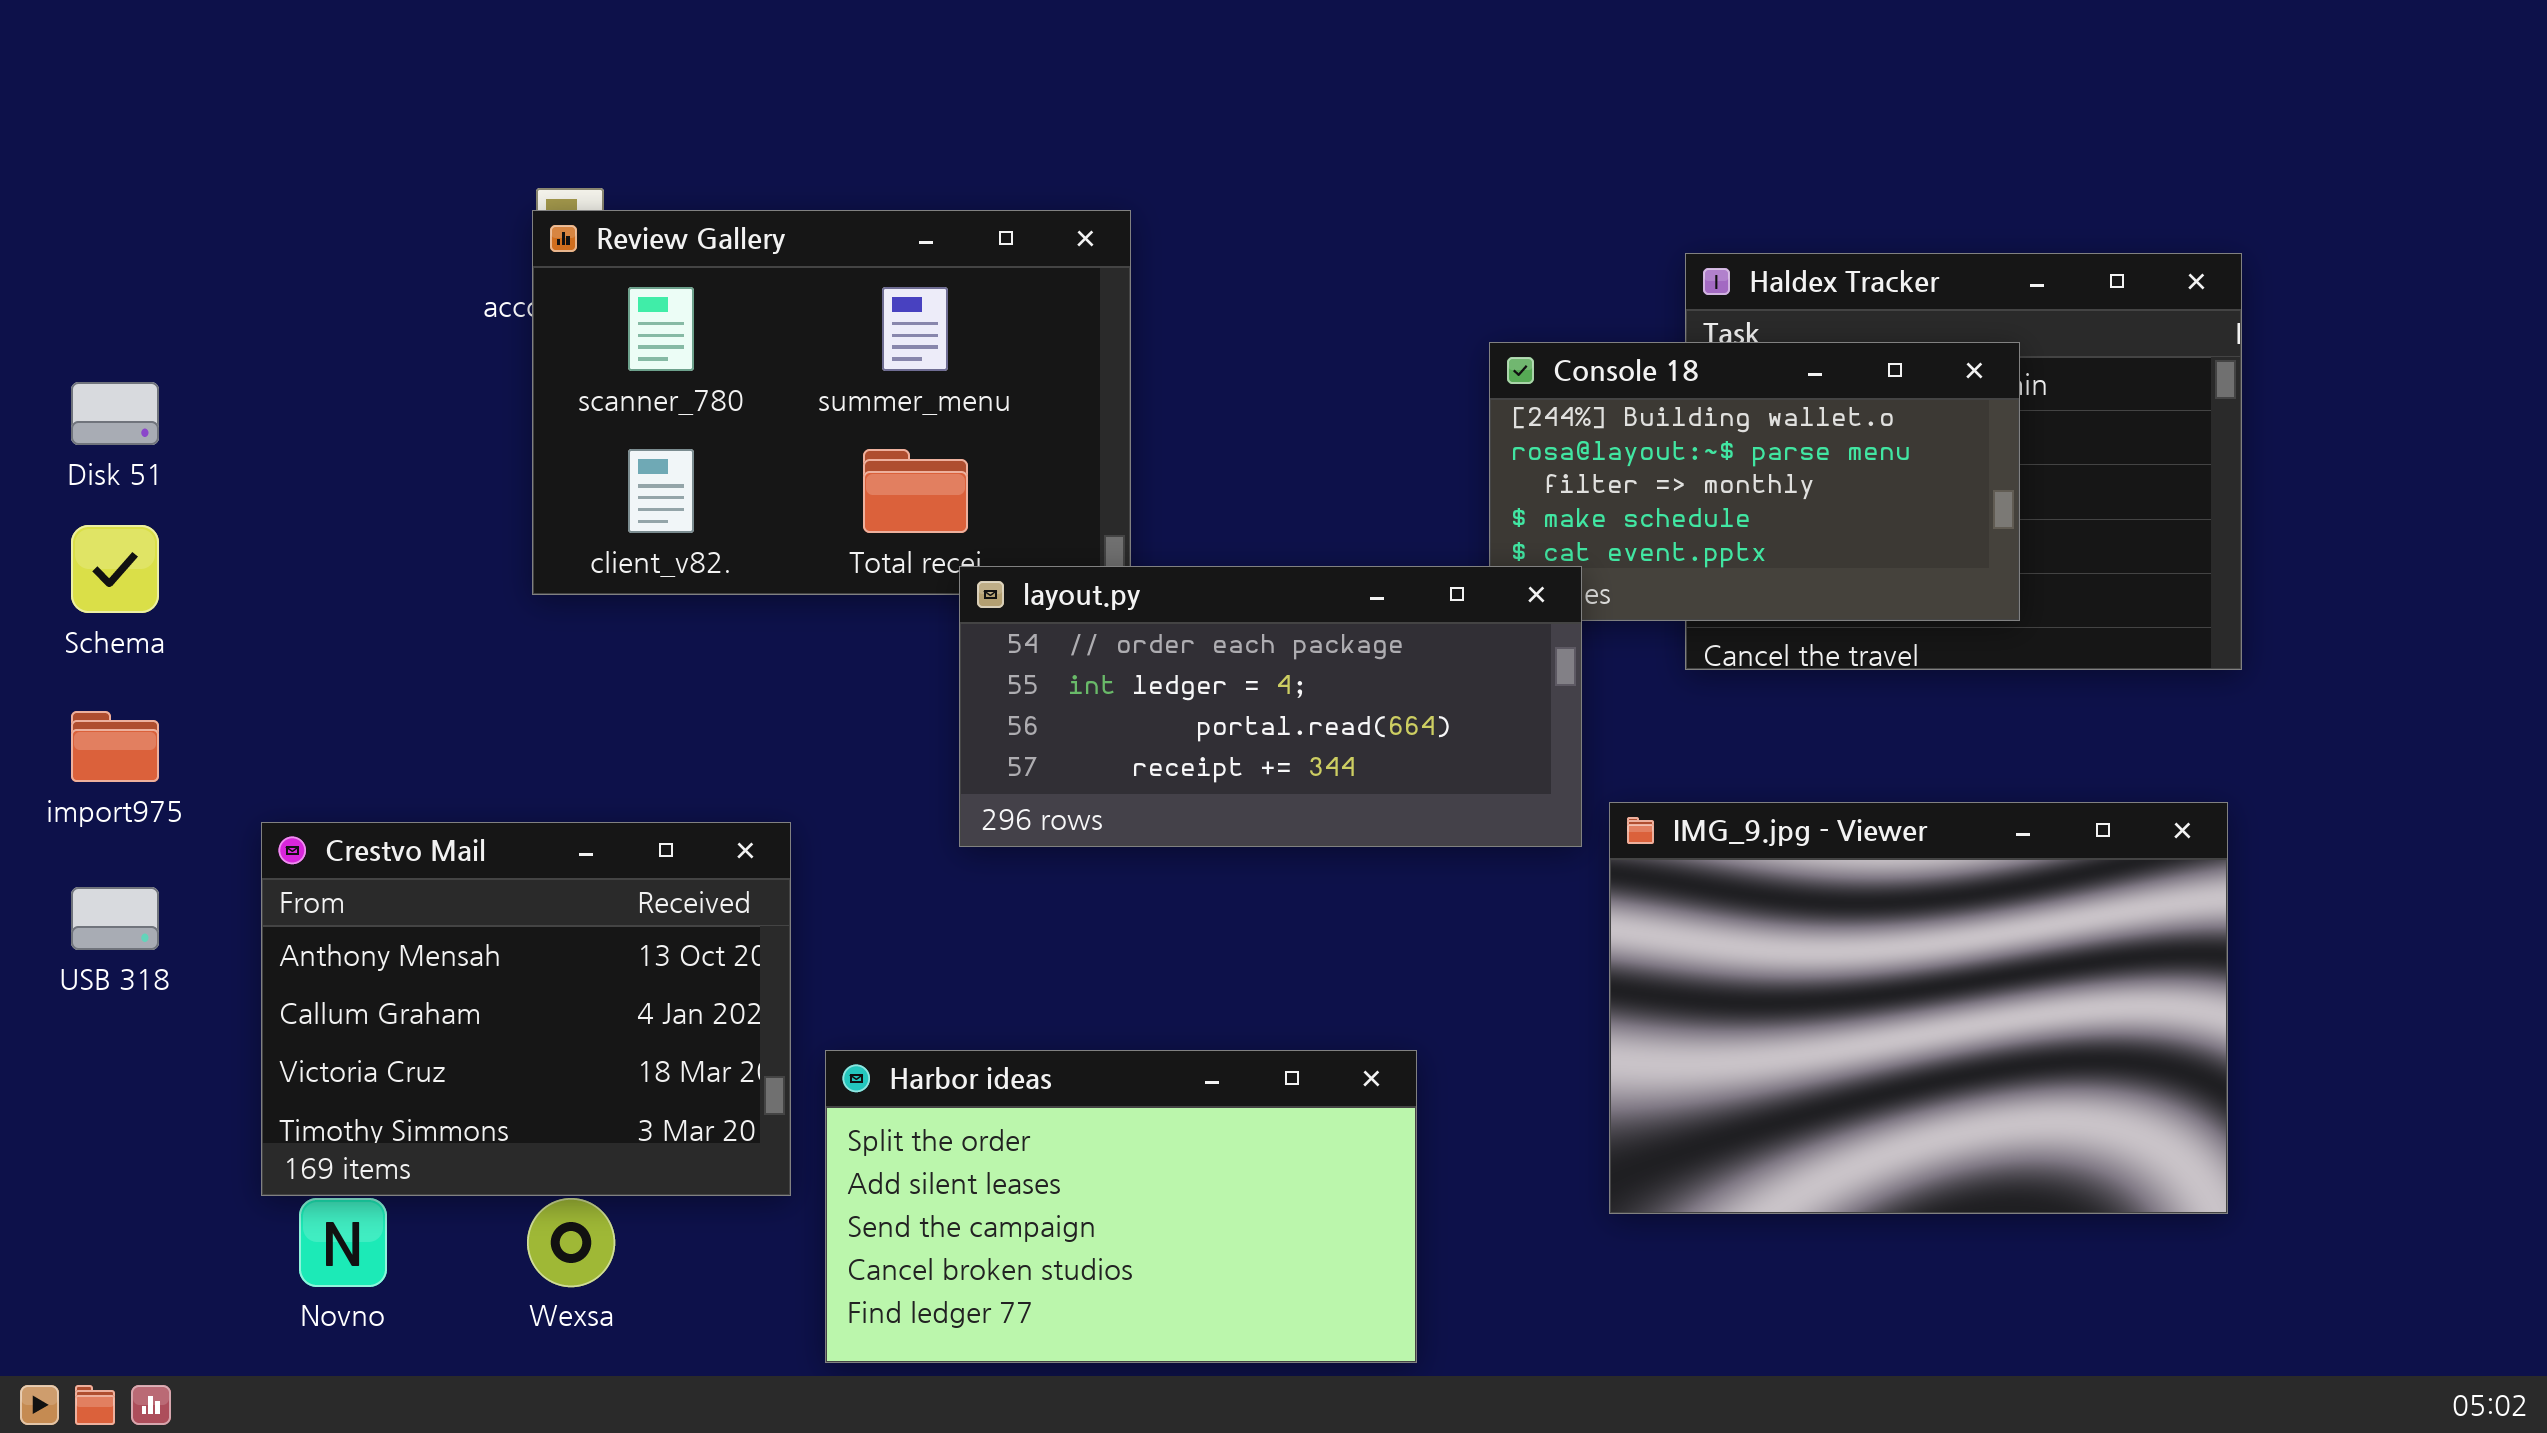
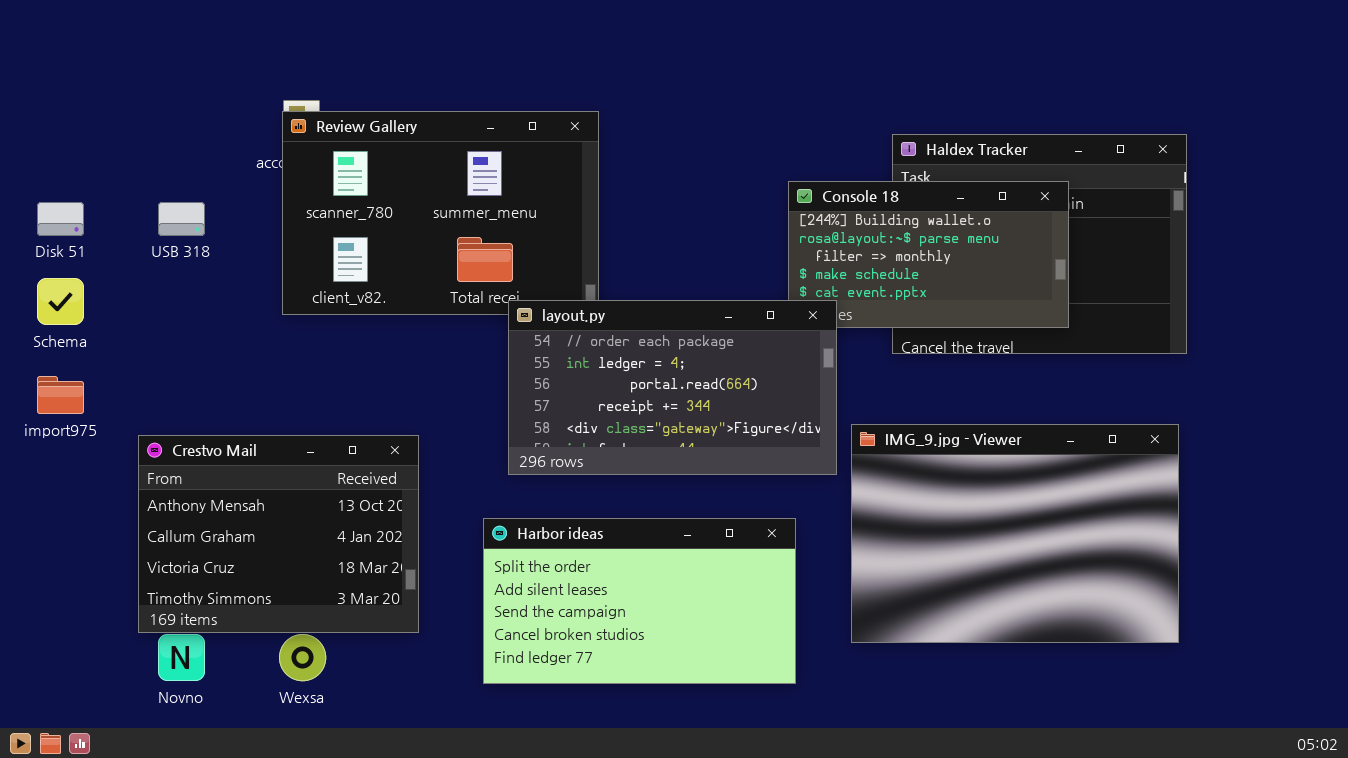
layout.py: [959,566,1582,847] -> [508,300,837,475], resized
USB 318: [71,887,159,950] -> [158,202,205,236], moved
Harbor ideas: [825,1050,1417,1363] -> [483,518,796,684], moved

